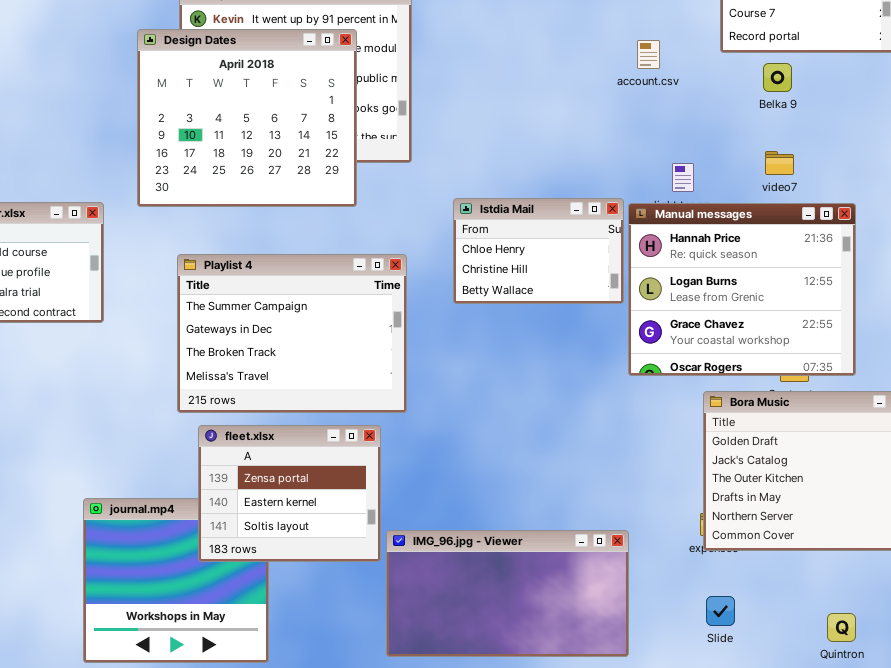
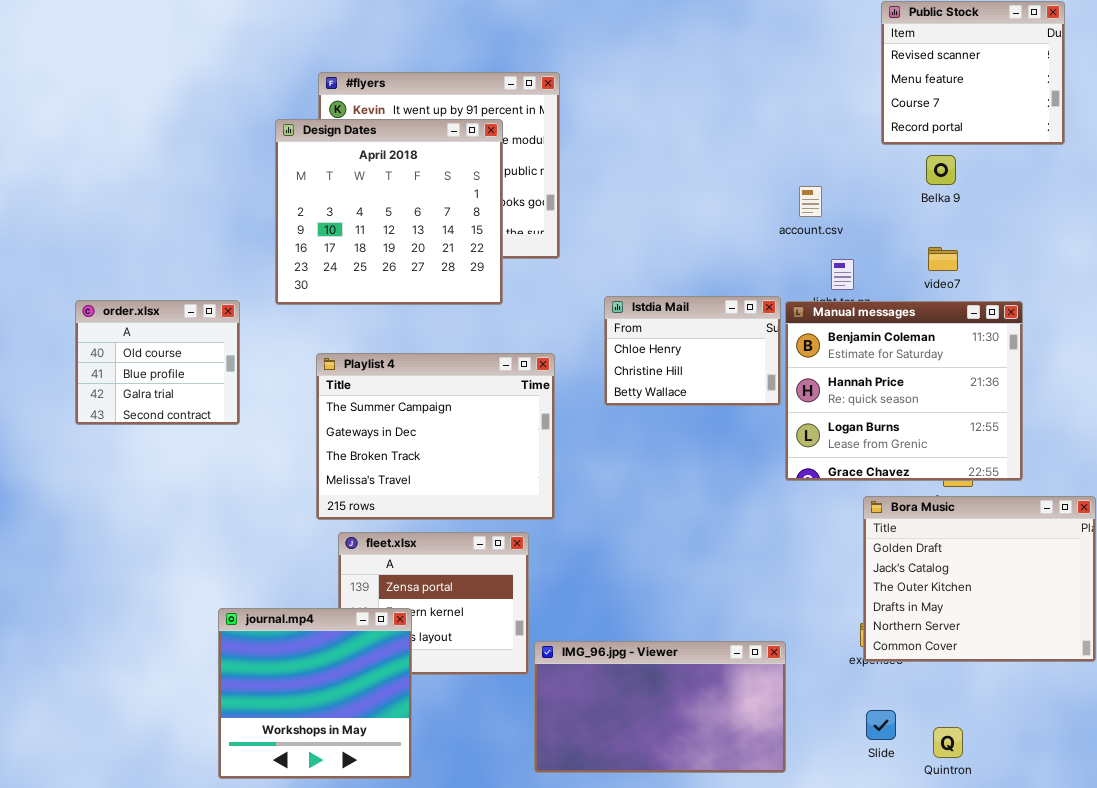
account.csv: [637,40,660,69] -> [799,186,822,217], moved
Manual messages: [628,203,856,376] -> [785,301,1023,481], scrolled up 1 row
journal.mp4: [83,498,269,663] -> [218,608,412,779], raised
Quintron: [827,613,856,642] -> [933,727,963,758], moved

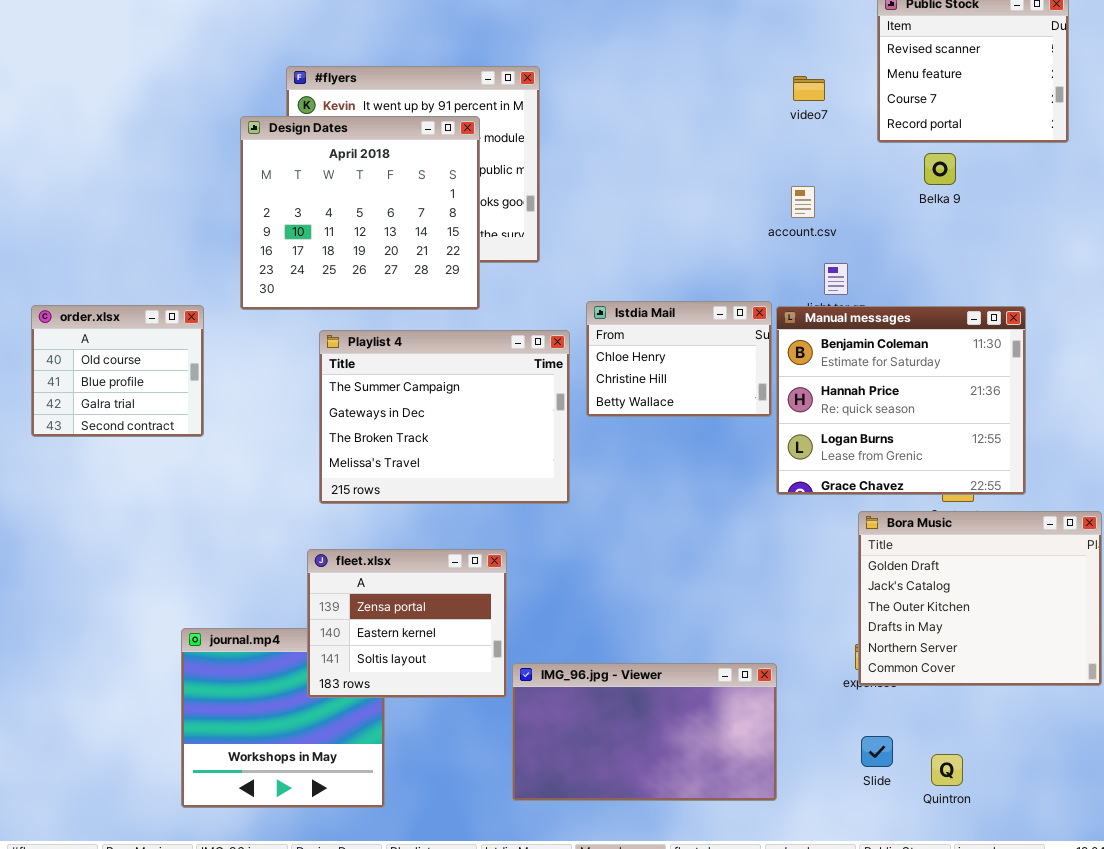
video7: [928,247,958,271] -> [793,76,825,101], moved
Playlist 4: [316,353,555,520] -> [319,330,570,504], moved
fleet.xlsx: [338,532,529,675] -> [307,549,507,698], raised

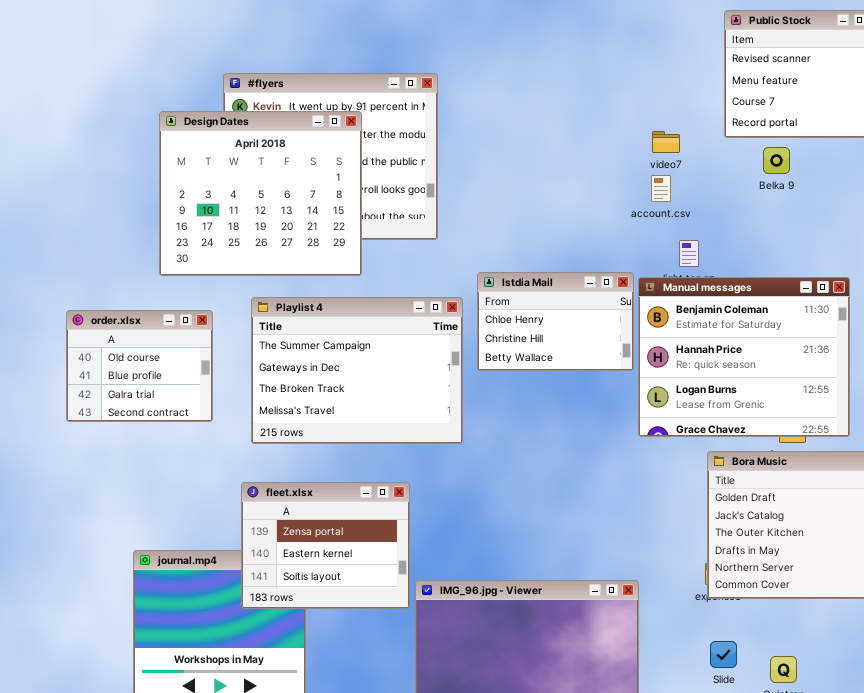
video7: [793,76,825,101] -> [652,131,680,153], moved
Design Dates: [240,116,480,310] -> [159,111,362,276], moved
order.xlsx: [31,305,204,437] -> [66,310,213,422], moved

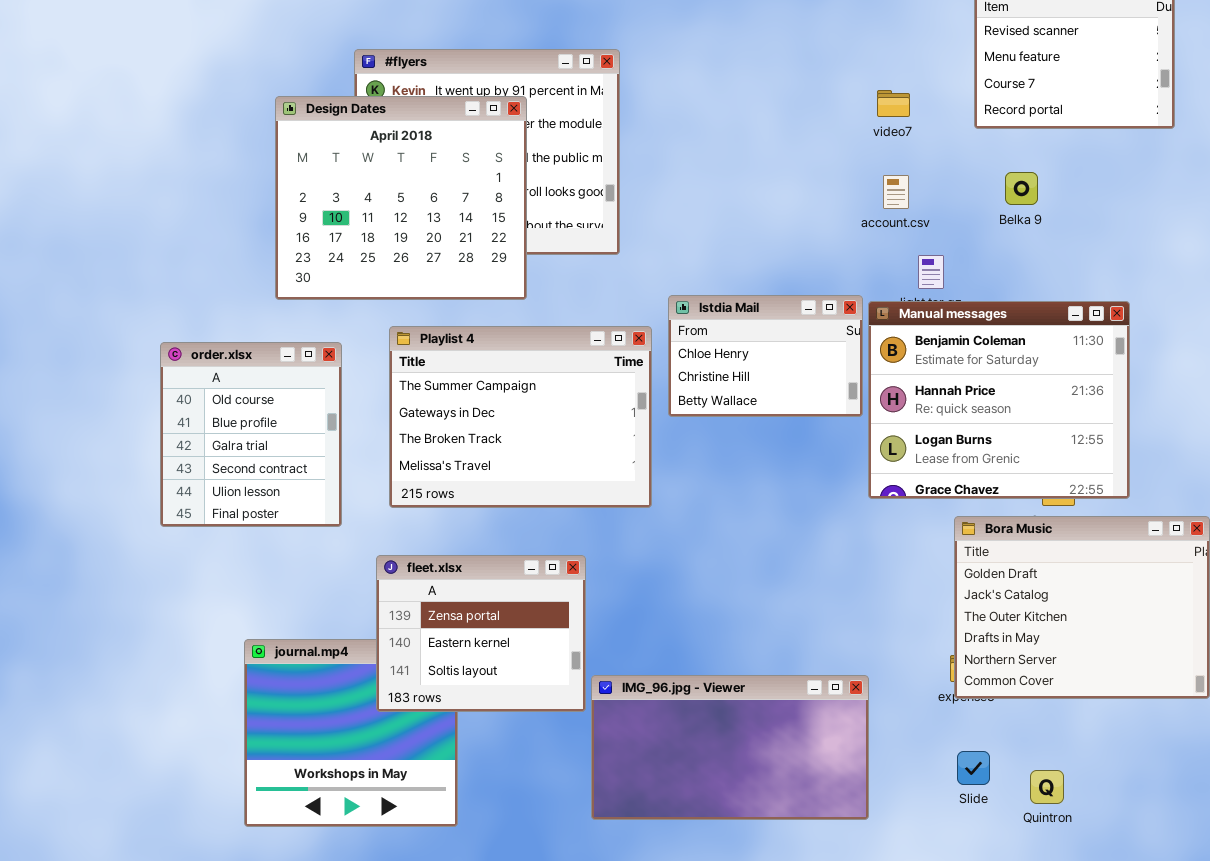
video7: [652,131,680,153] -> [877,90,910,117], moved
Belka 9: [763,147,790,174] -> [1005,172,1038,205], moved
order.xlsx: [66,310,213,422] -> [160,342,342,527], resized

